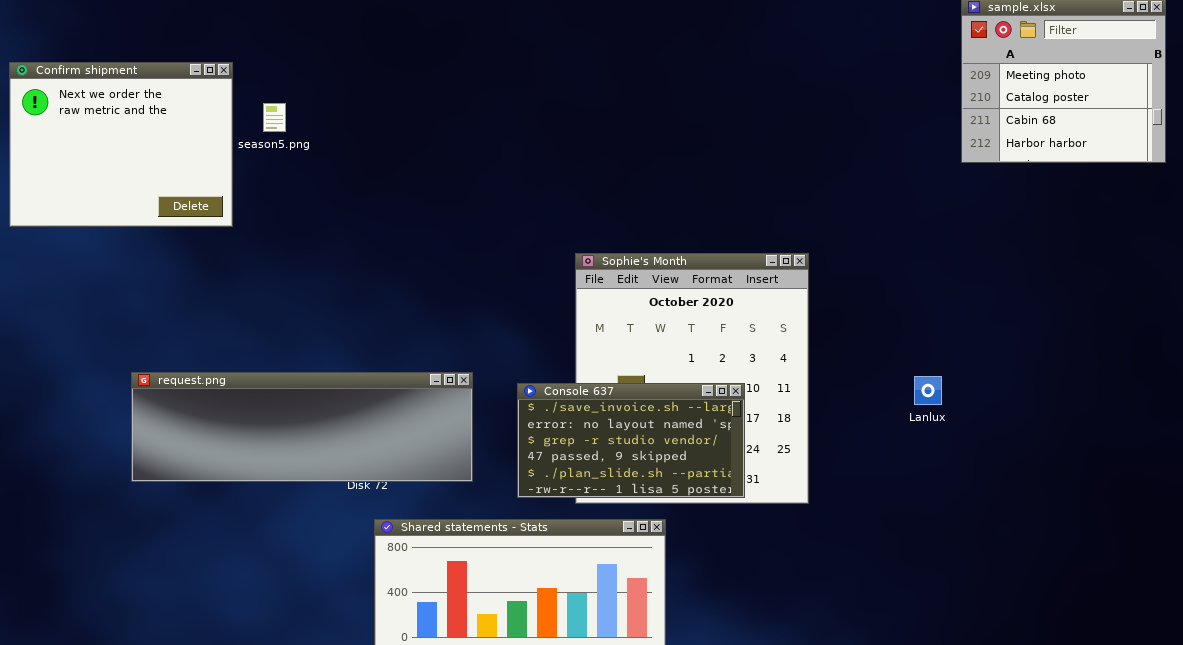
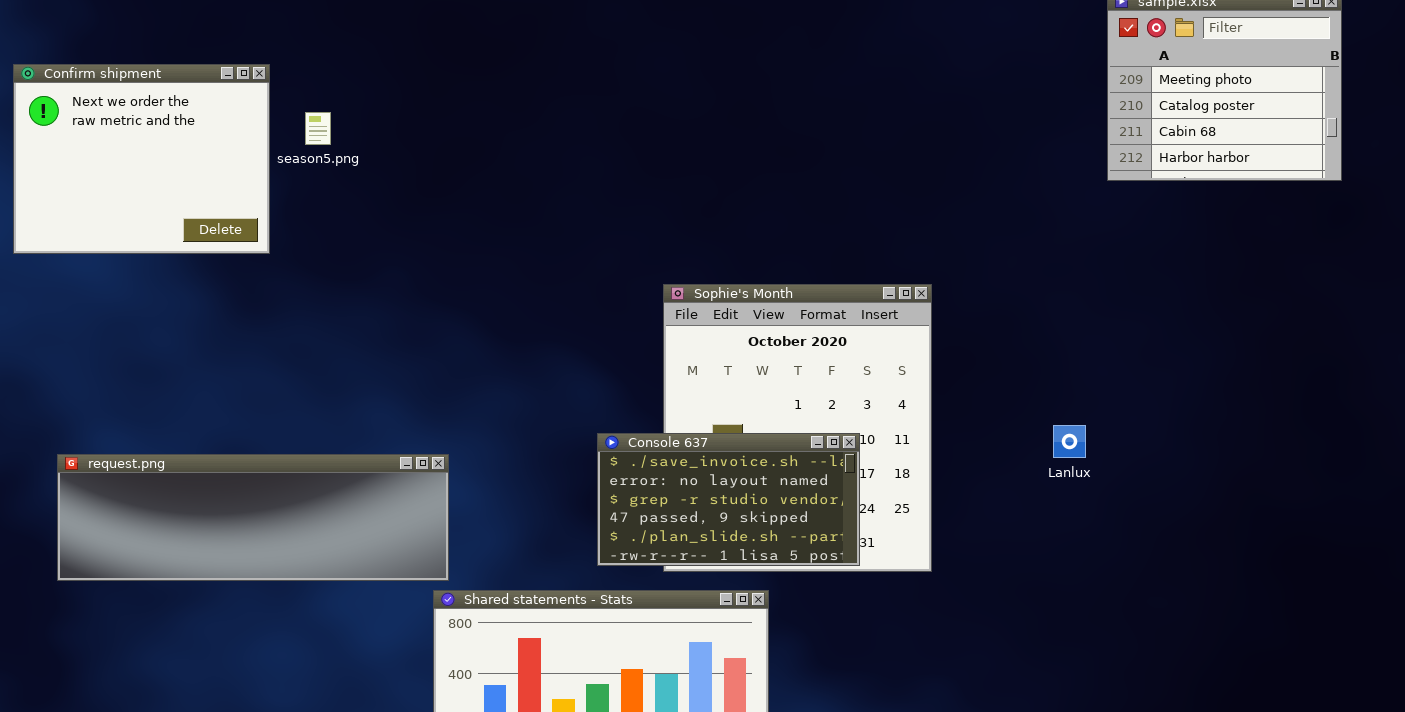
request.png: [131,372,473,482] -> [57,454,449,581], moved

